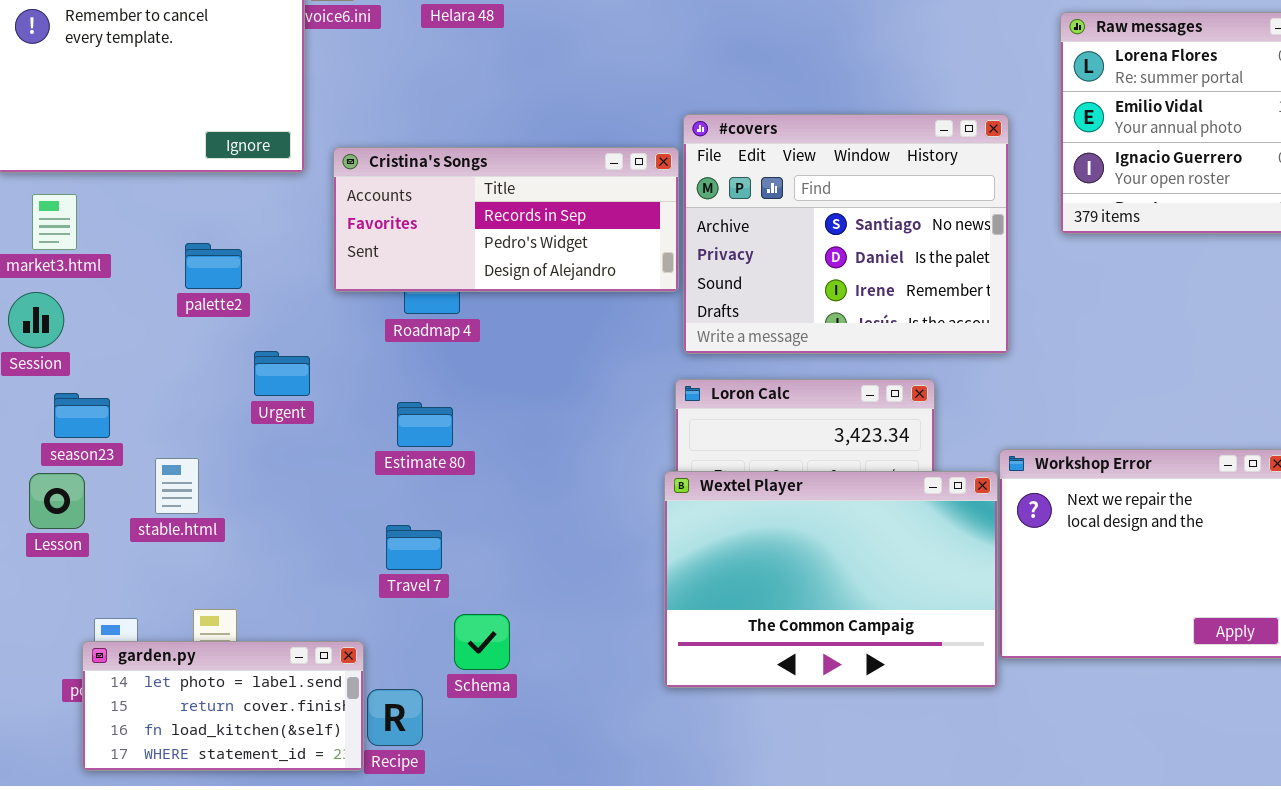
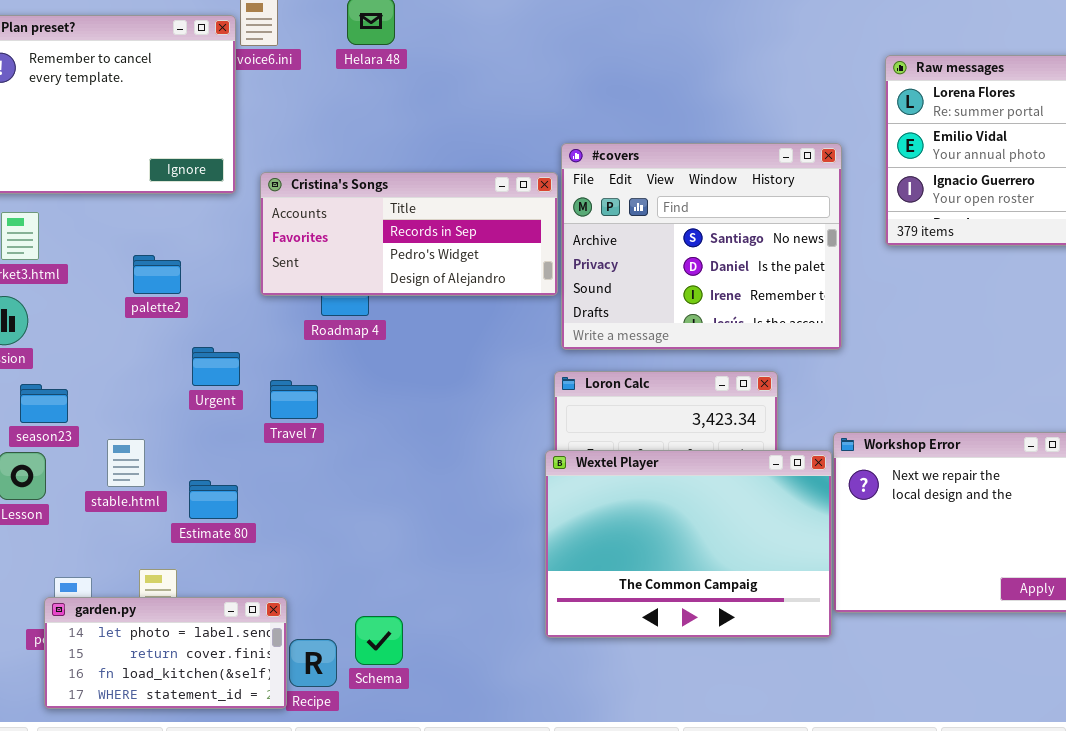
Estimate 80: [397,402,453,447] -> [189,480,238,519], moved
Travel 7: [386,525,442,570] -> [270,380,318,419], moved
Schema: [454,614,510,670] -> [355,616,403,665], moved

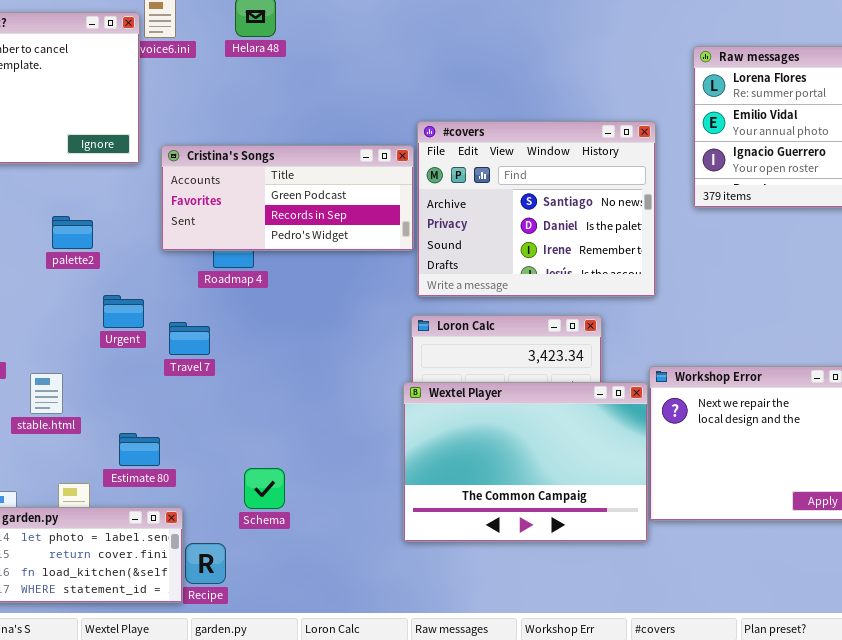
Cristina's Songs: [260,172,558,296] -> [161,145,414,251], scrolled up 1 row
Estimate 80: [189,480,238,519] -> [119,433,160,466], moved
Schema: [355,616,403,665] -> [244,468,285,509], moved

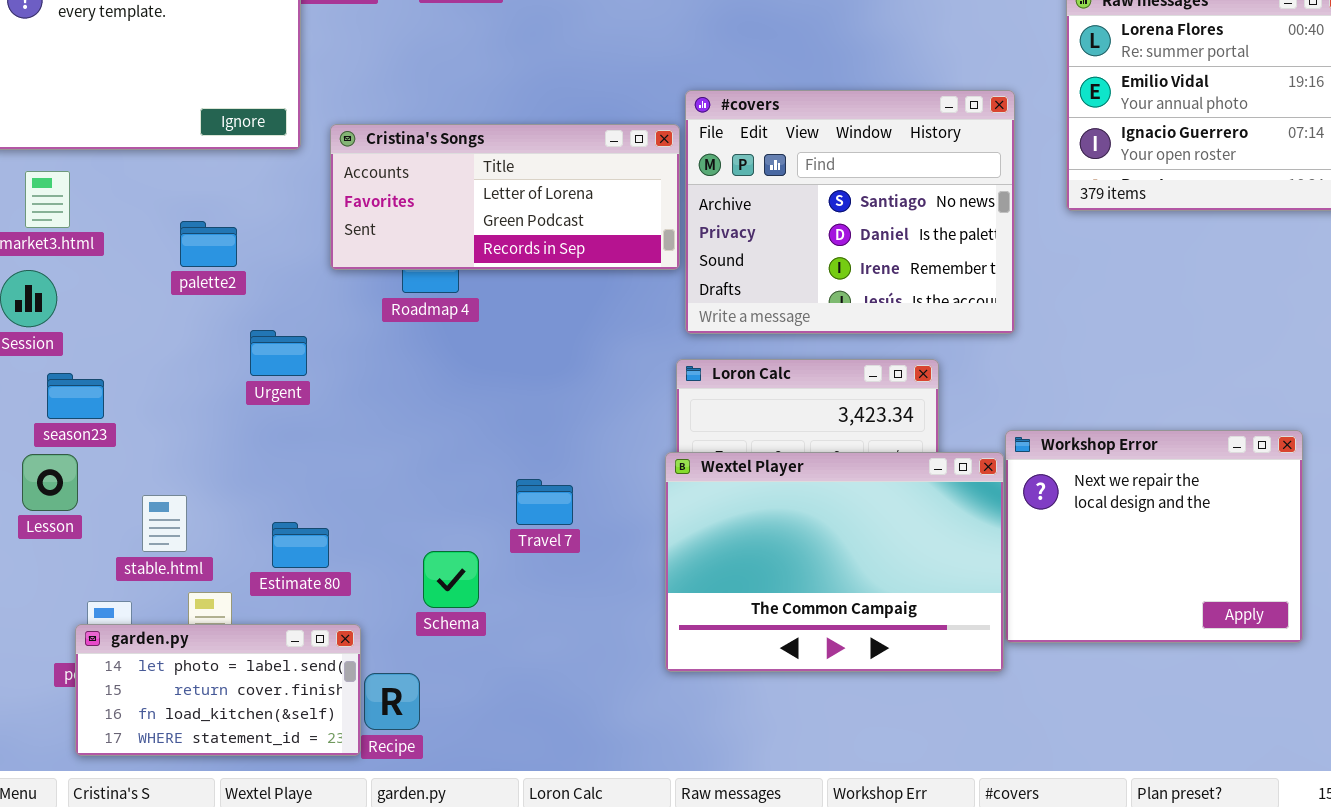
Cristina's Songs: [161,145,414,251] -> [330,124,680,270], scrolled up 1 row
Travel 7: [169,322,210,355] -> [516,479,573,525], moved
stable.html: [30,373,63,414] -> [142,495,187,552], moved
Schema: [244,468,285,509] -> [423,551,479,608], moved

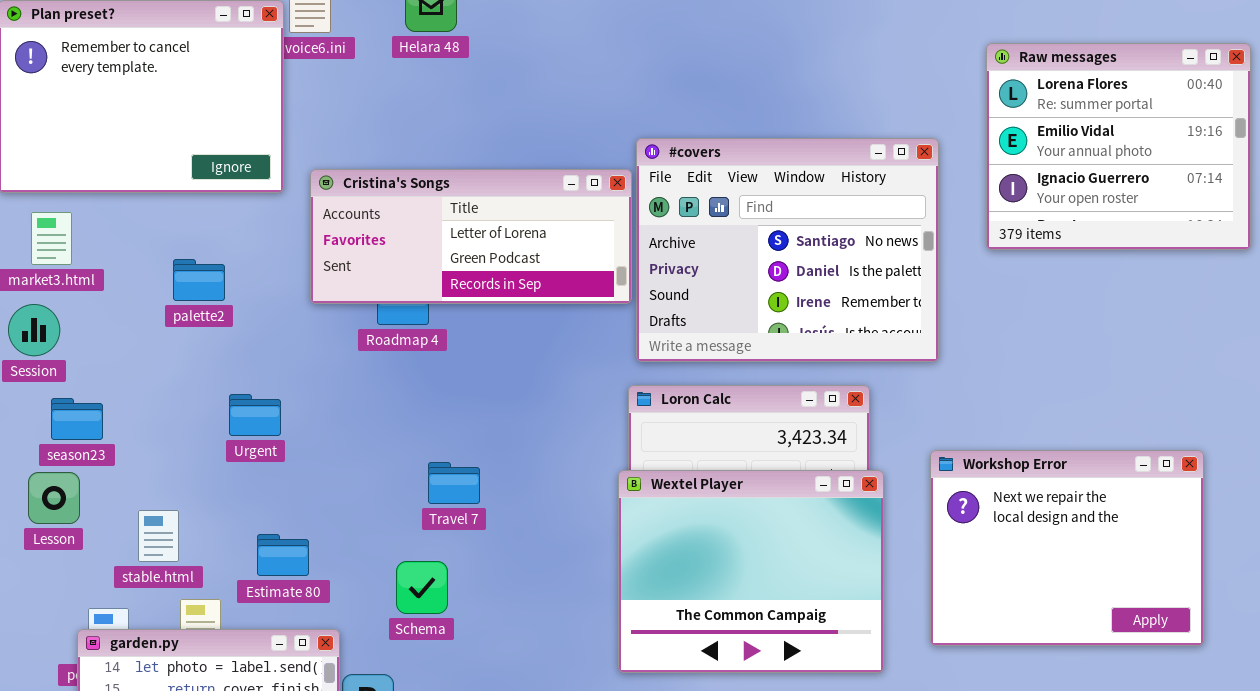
Urgent: [250,330,307,376] -> [229,394,281,436], moved
Wextel Player: [665,452,1004,672] -> [618,470,884,673], resized
Travel 7: [516,479,573,525] -> [428,462,480,504], moved

